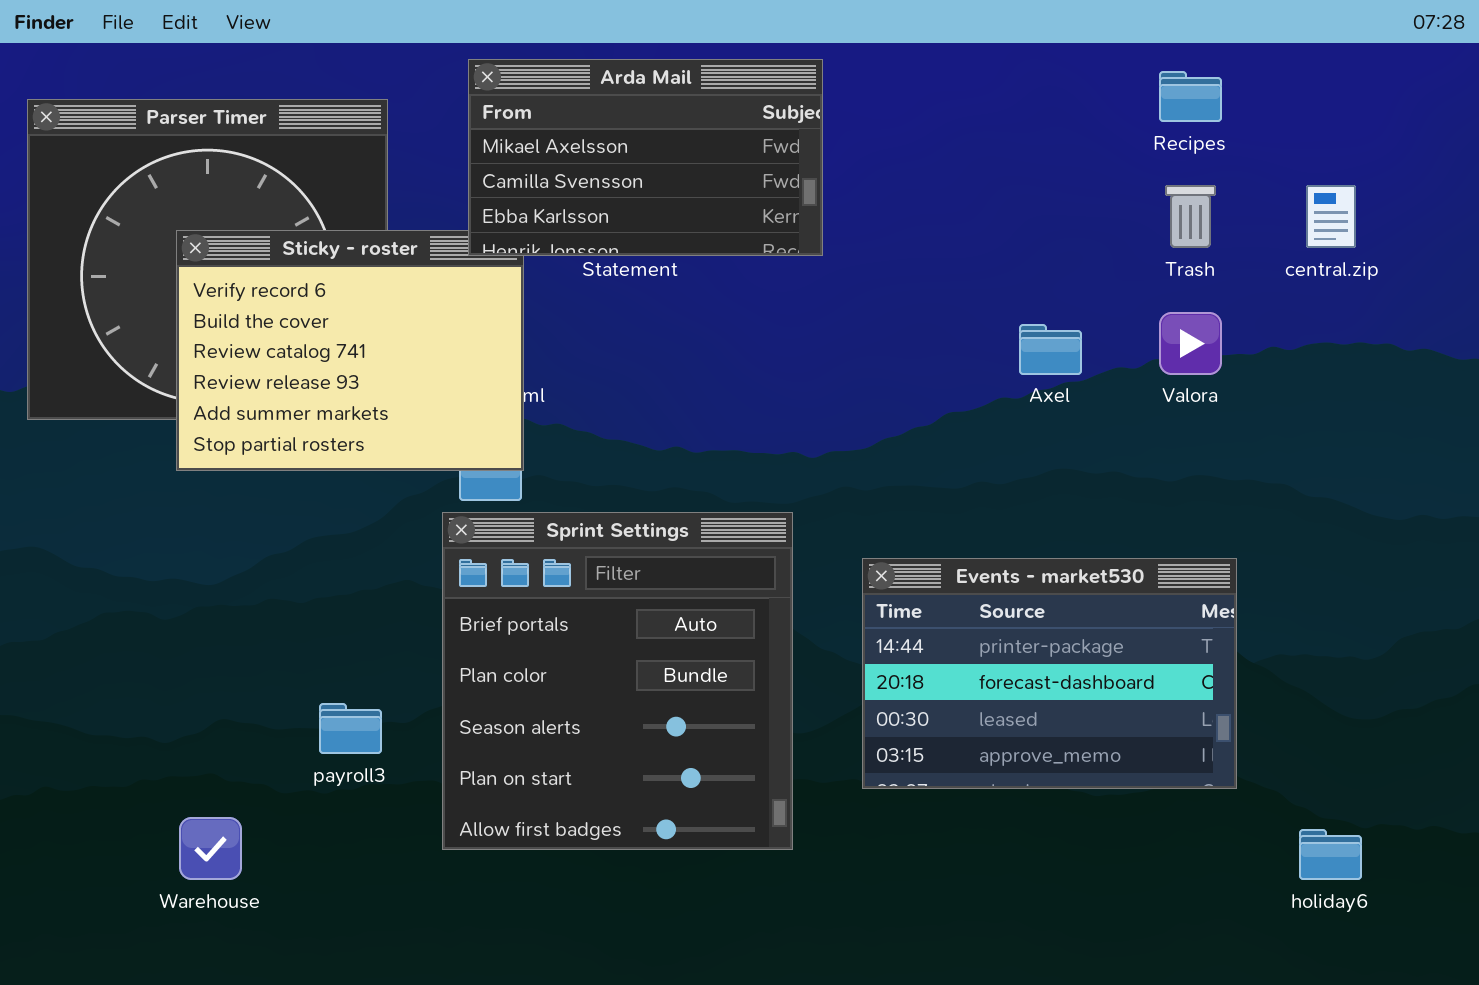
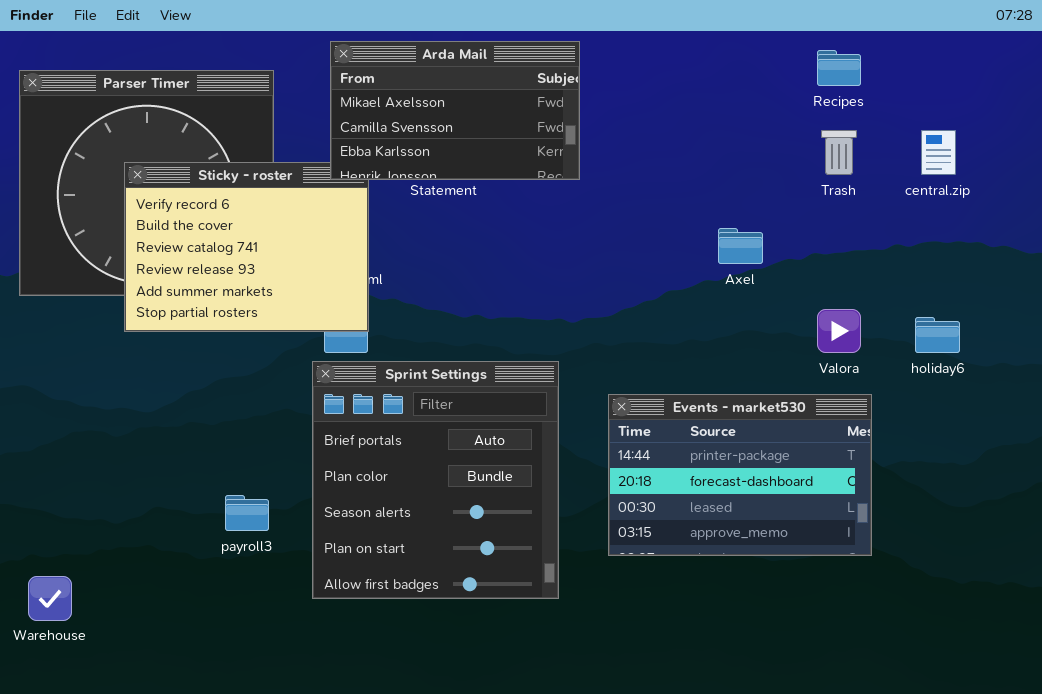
Valora: [1159,312,1222,375] -> [817,309,861,353], moved
Warehouse: [179,817,242,880] -> [28,576,72,621], moved
holiday6: [1299,829,1362,880] -> [915,317,960,353], moved

